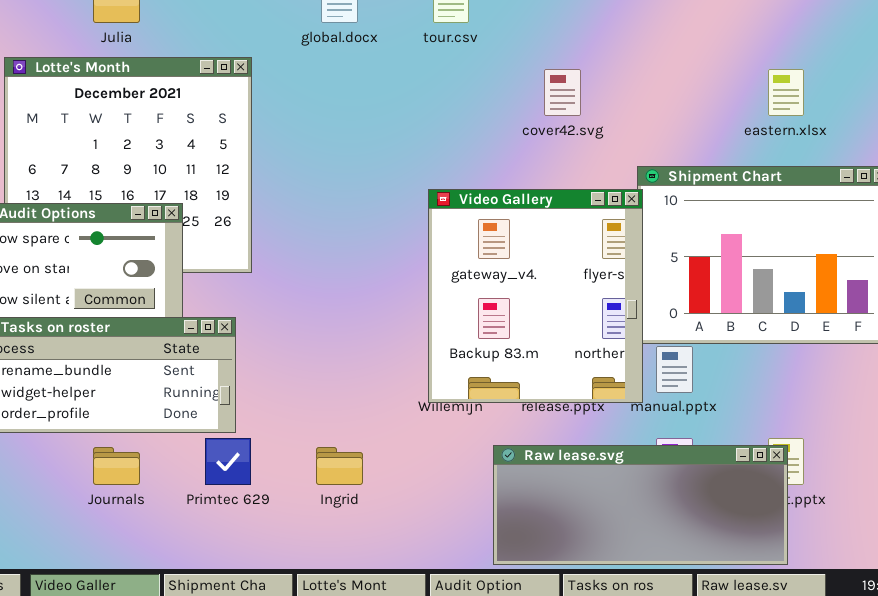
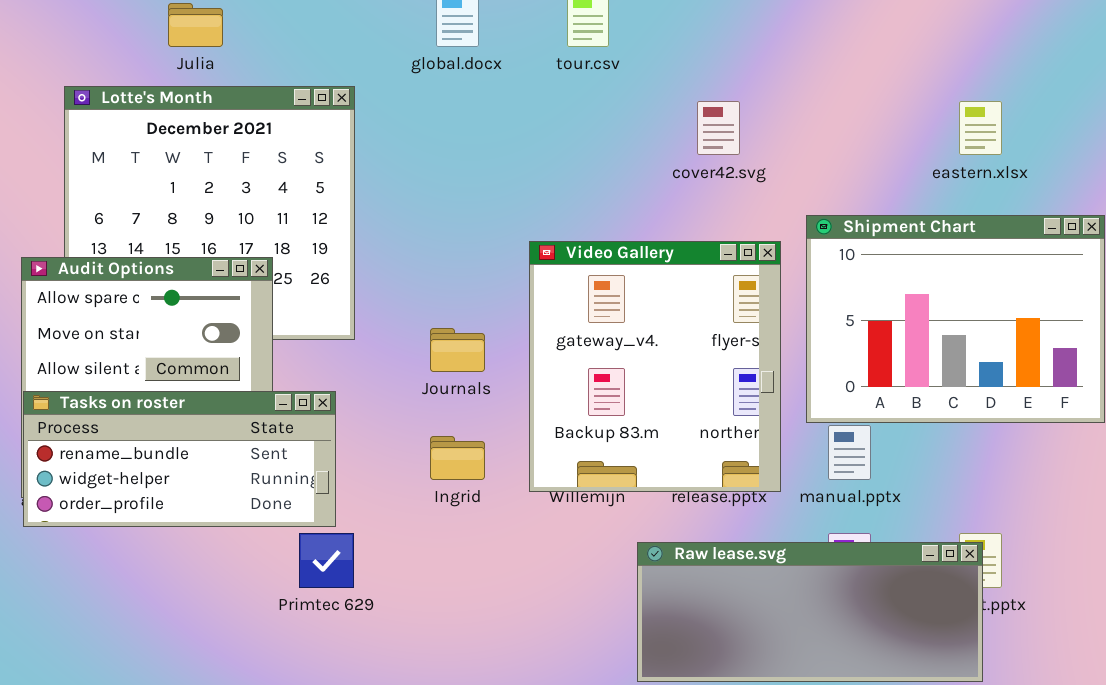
Video Gallery: [428,189,643,403] -> [529,241,781,492], moved
Journals: [93,447,140,485] -> [430,328,485,372], moved
Ingrid: [316,447,363,485] -> [430,436,485,480], moved

